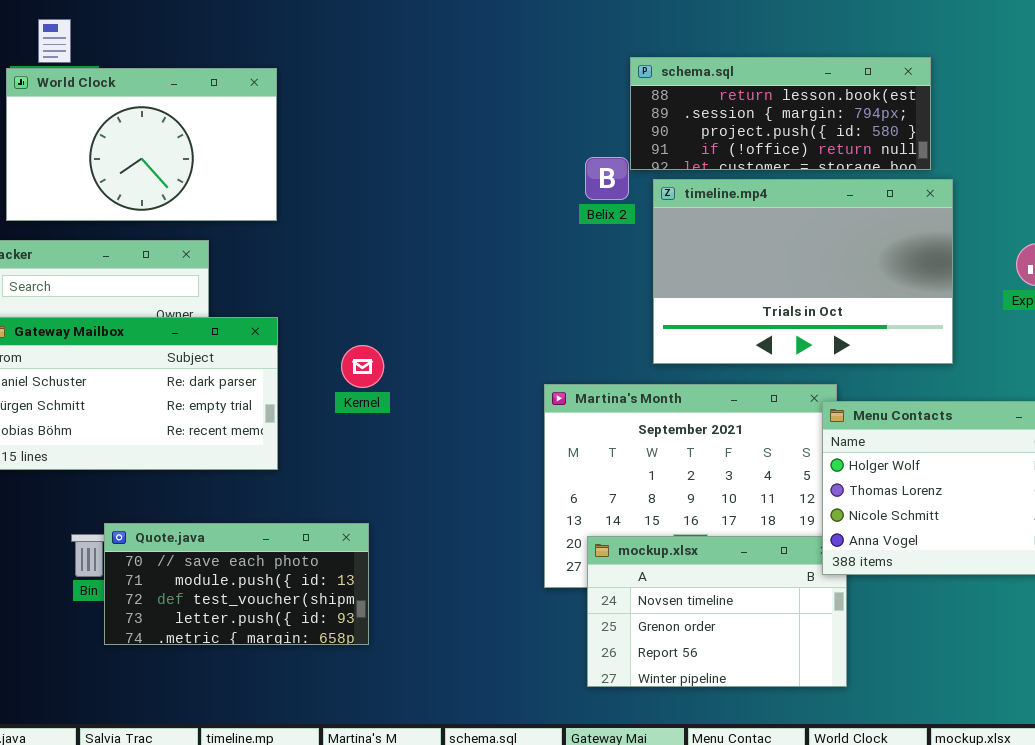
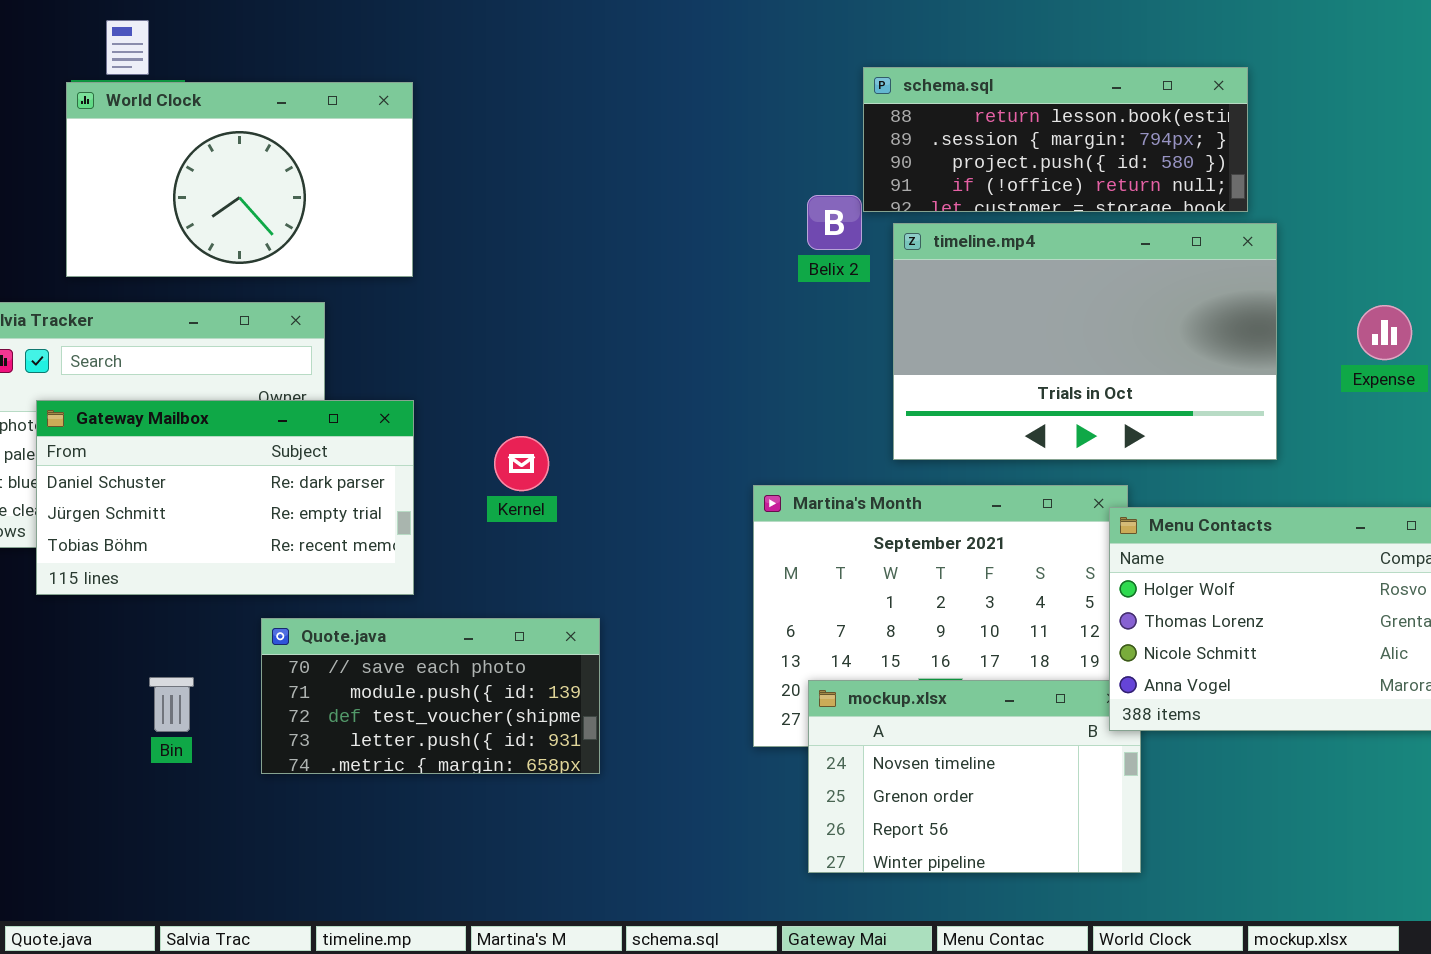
Quote.java: [104,523,369,645] -> [261,618,600,774], moved

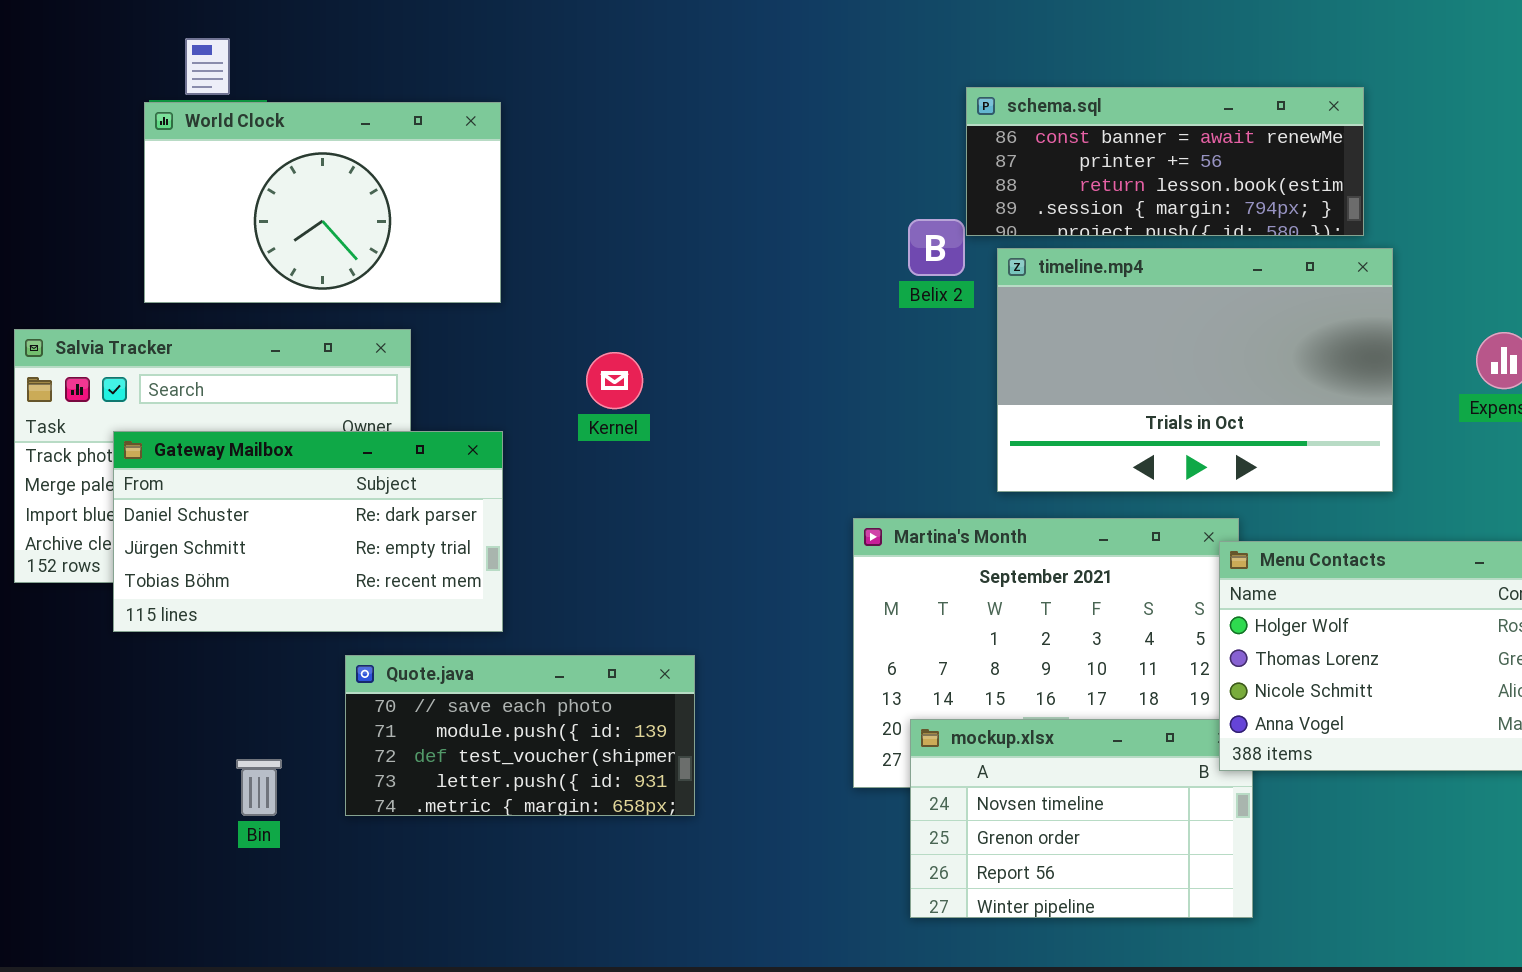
schema.sql: [863,67,1248,212] -> [966,87,1364,236], scrolled up 2 rows
Kernel: [494,436,549,491] -> [586,352,643,409], moved
Bin: [149,677,194,732] -> [236,759,282,816], moved

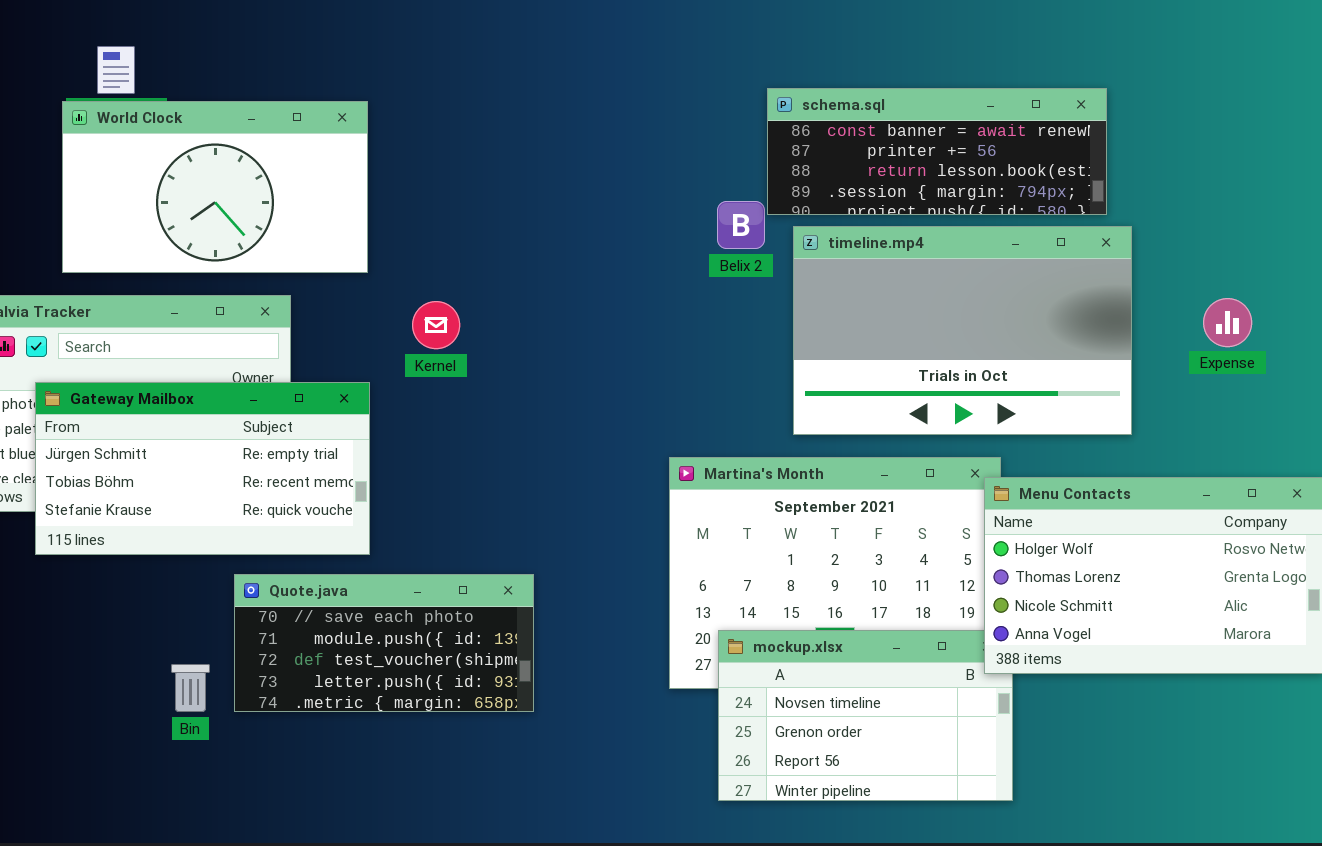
Kernel: [586,352,643,409] -> [412,301,460,349], moved
Gateway Mailbox: [113,431,503,632] -> [35,382,370,555], scrolled down 1 row
Bin: [236,759,282,816] -> [171,664,210,712], moved

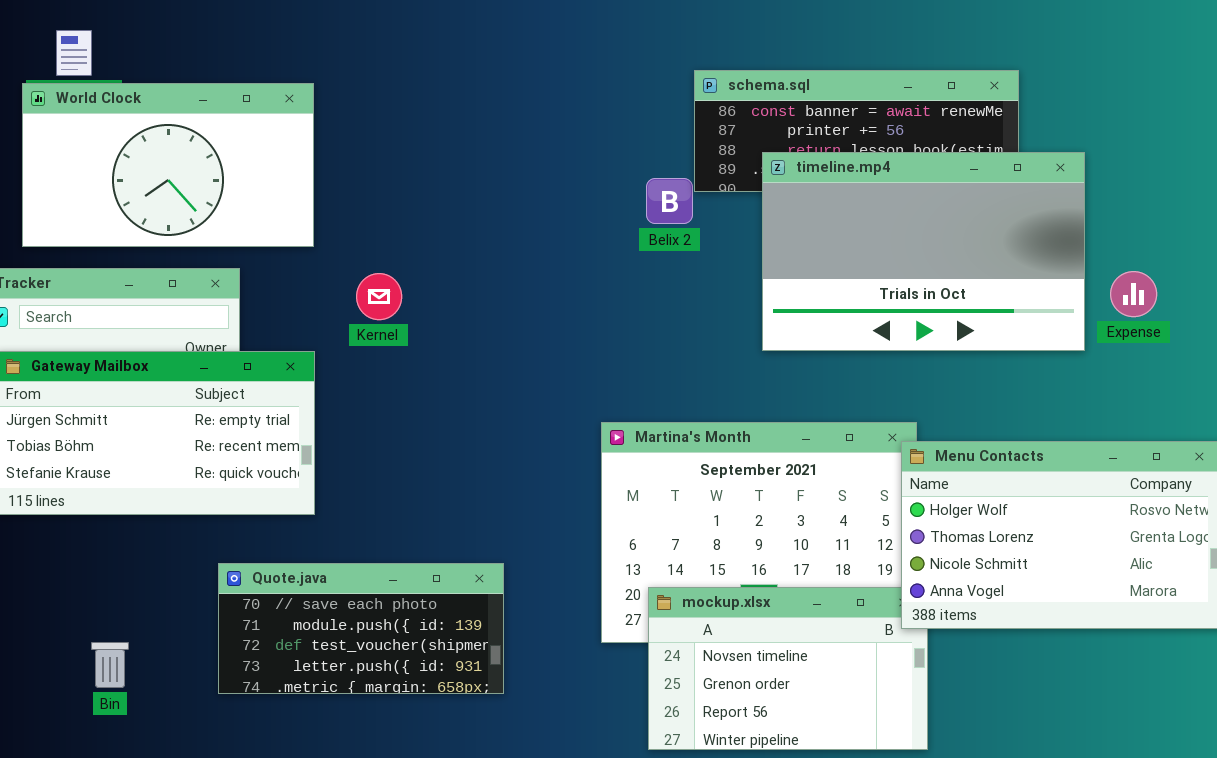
timeline.mp4: [793,226,1132,435] -> [762,152,1085,351], moved
Quote.java: [234,574,534,712] -> [218,563,504,694], moved
Bin: [171,664,210,712] -> [91,642,129,688], moved

